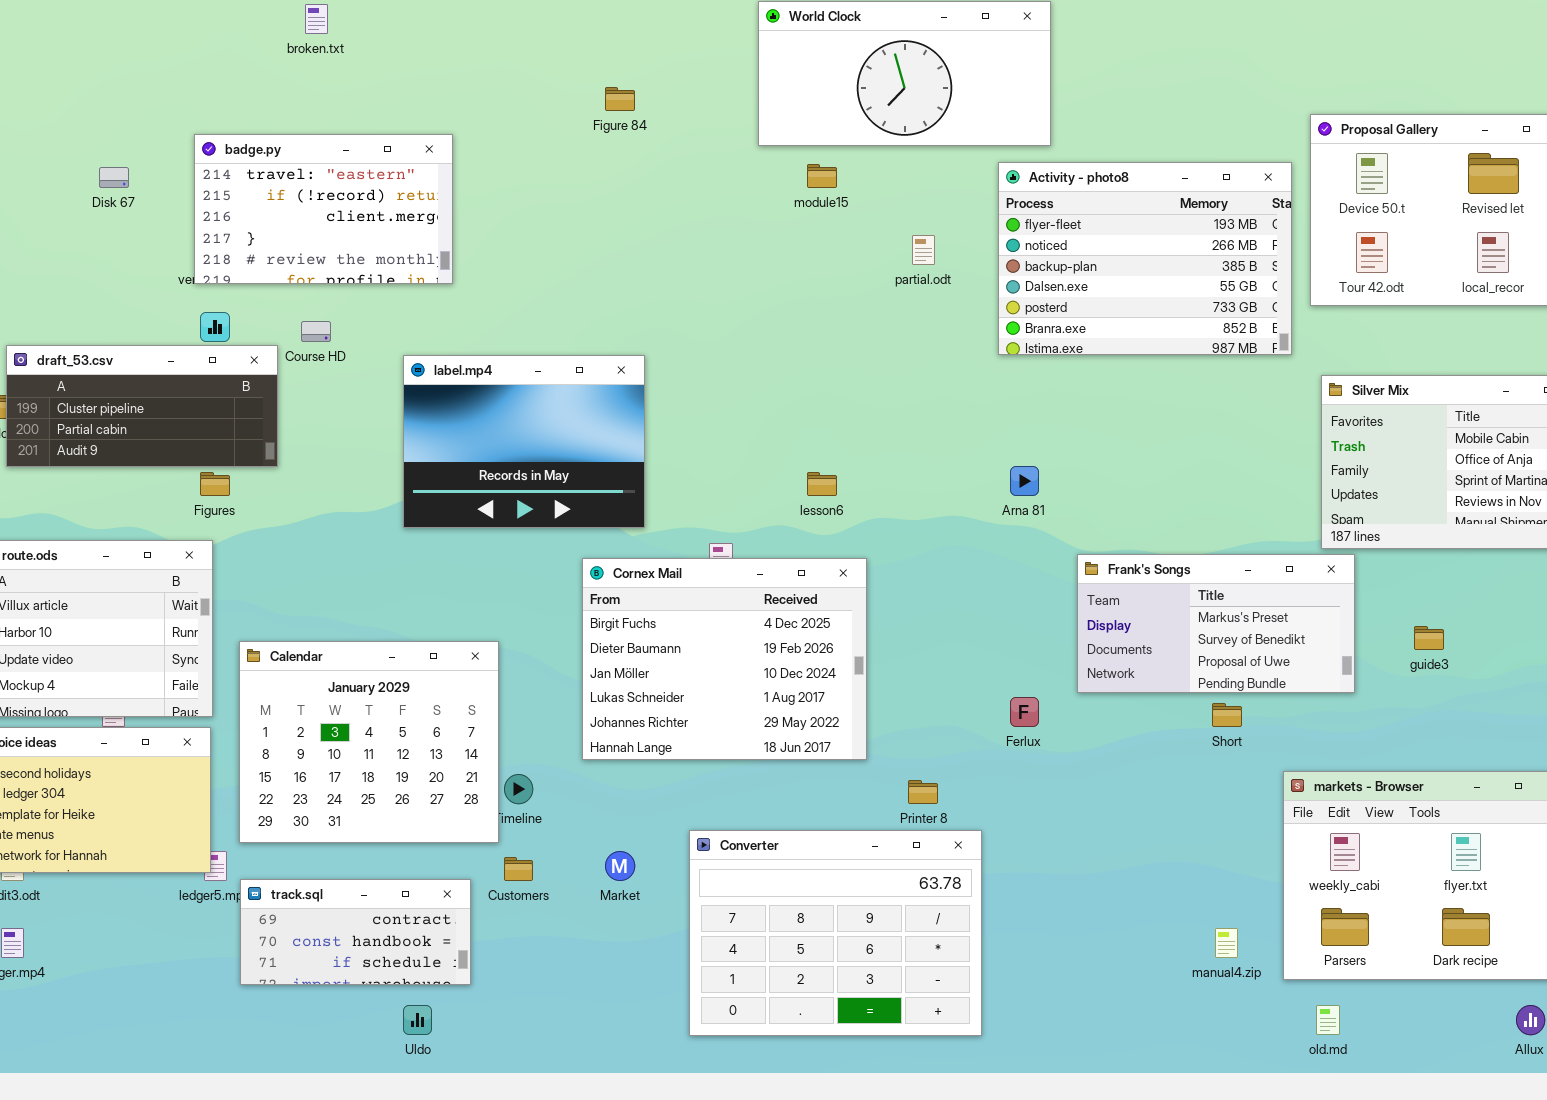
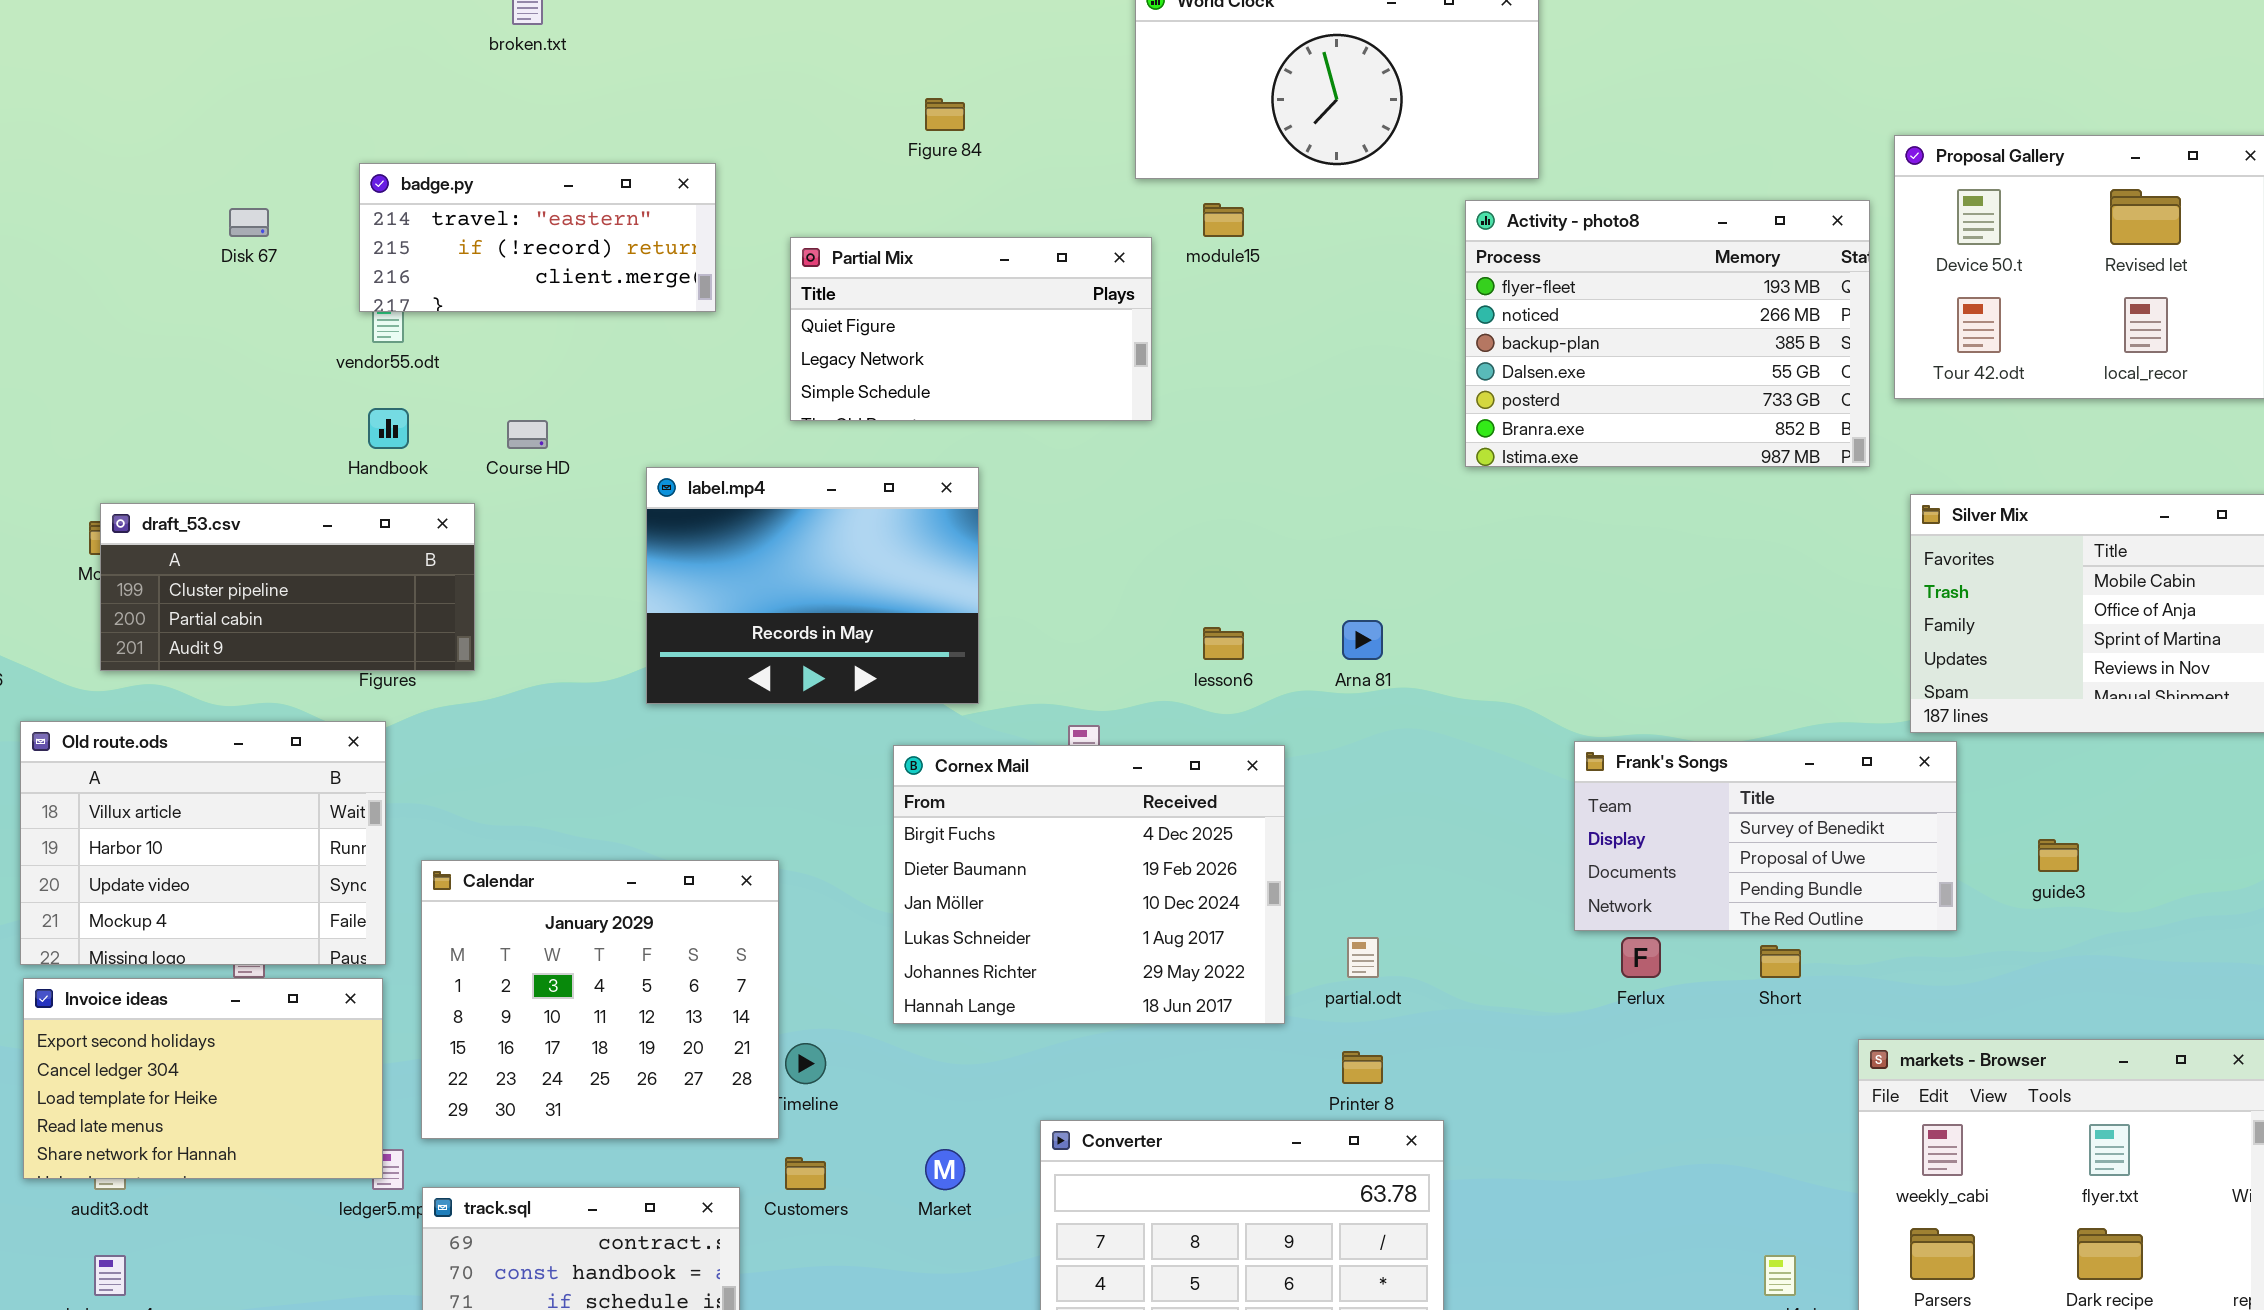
badge.py: [194,134,453,284] -> [359,163,716,312], resized
Partial Mix: none -> [790,237,1152,421], opened
partial.odt: [912,235,935,265] -> [1347,937,1379,978], moved
draft_53.csv: [6,345,278,467] -> [100,503,475,671], moved
Arna 81: [1010,466,1039,496] -> [1342,620,1383,660], moved
Frank's Songs: [1077,554,1355,693] -> [1574,741,1957,931], scrolled down 1 row
Ferlux: [1010,697,1039,727] -> [1621,937,1661,978], moved

